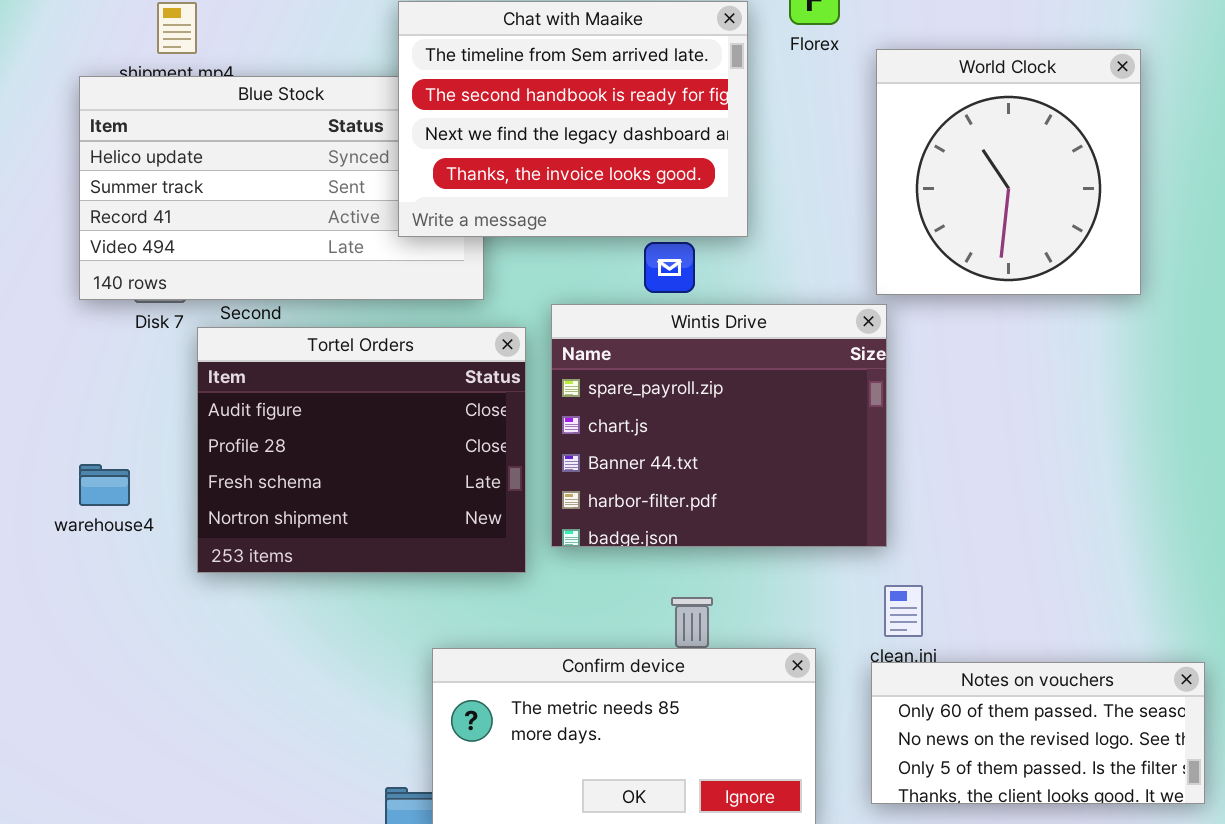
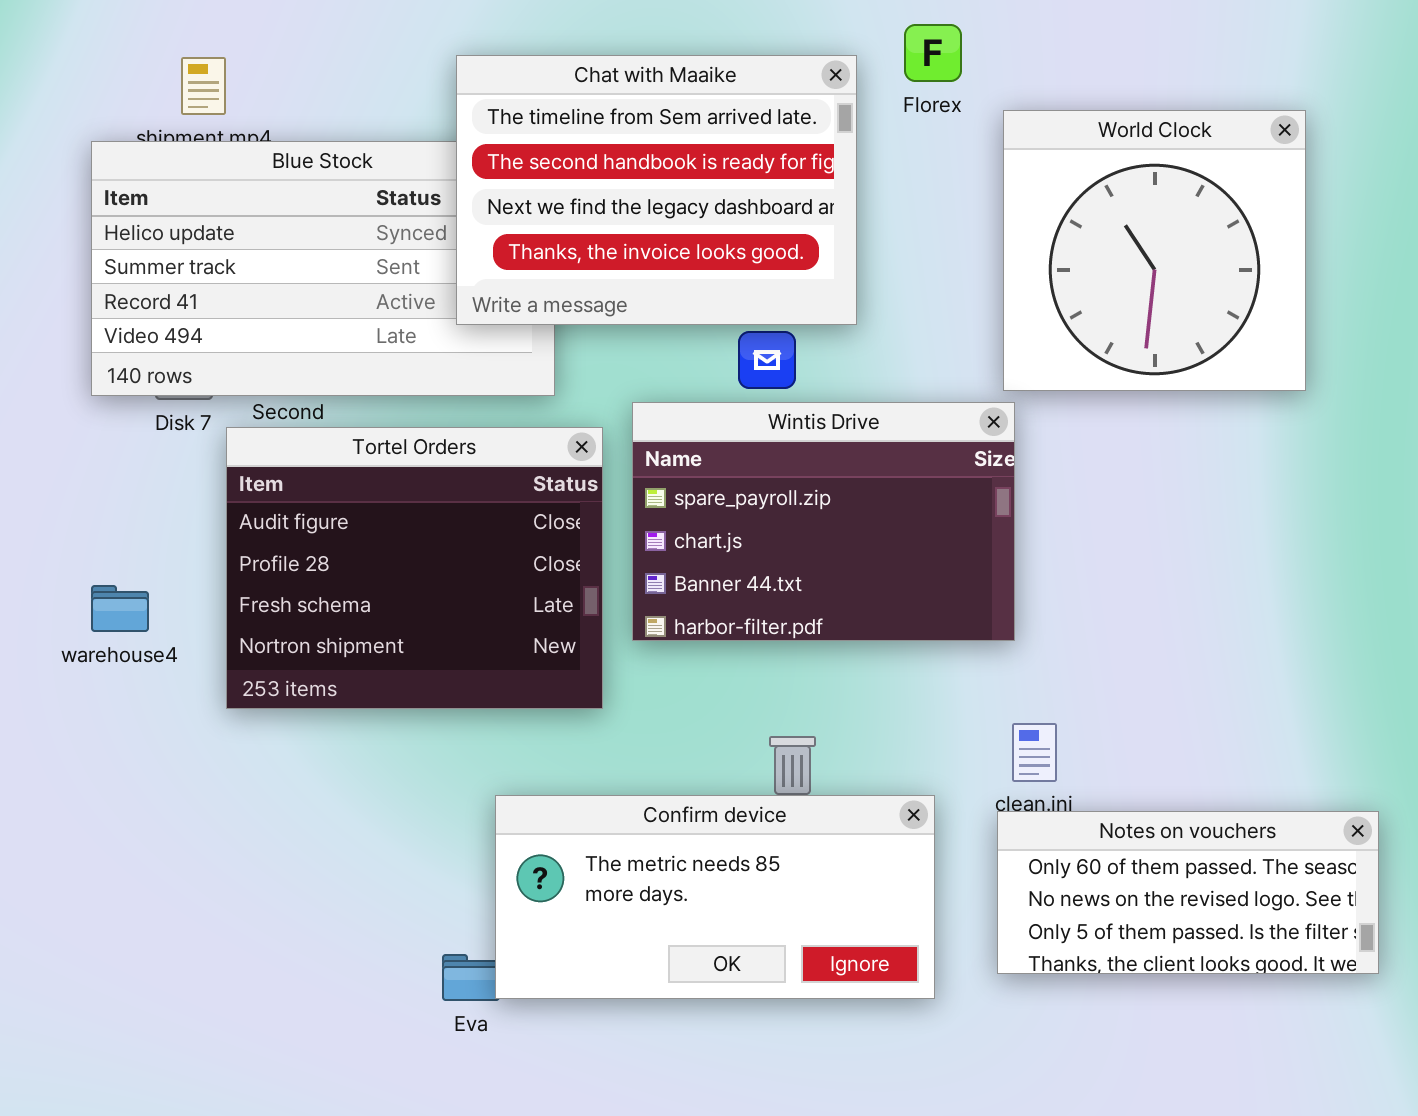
Wintis Drive: [551,304,887,547] -> [632,402,1015,641], resized

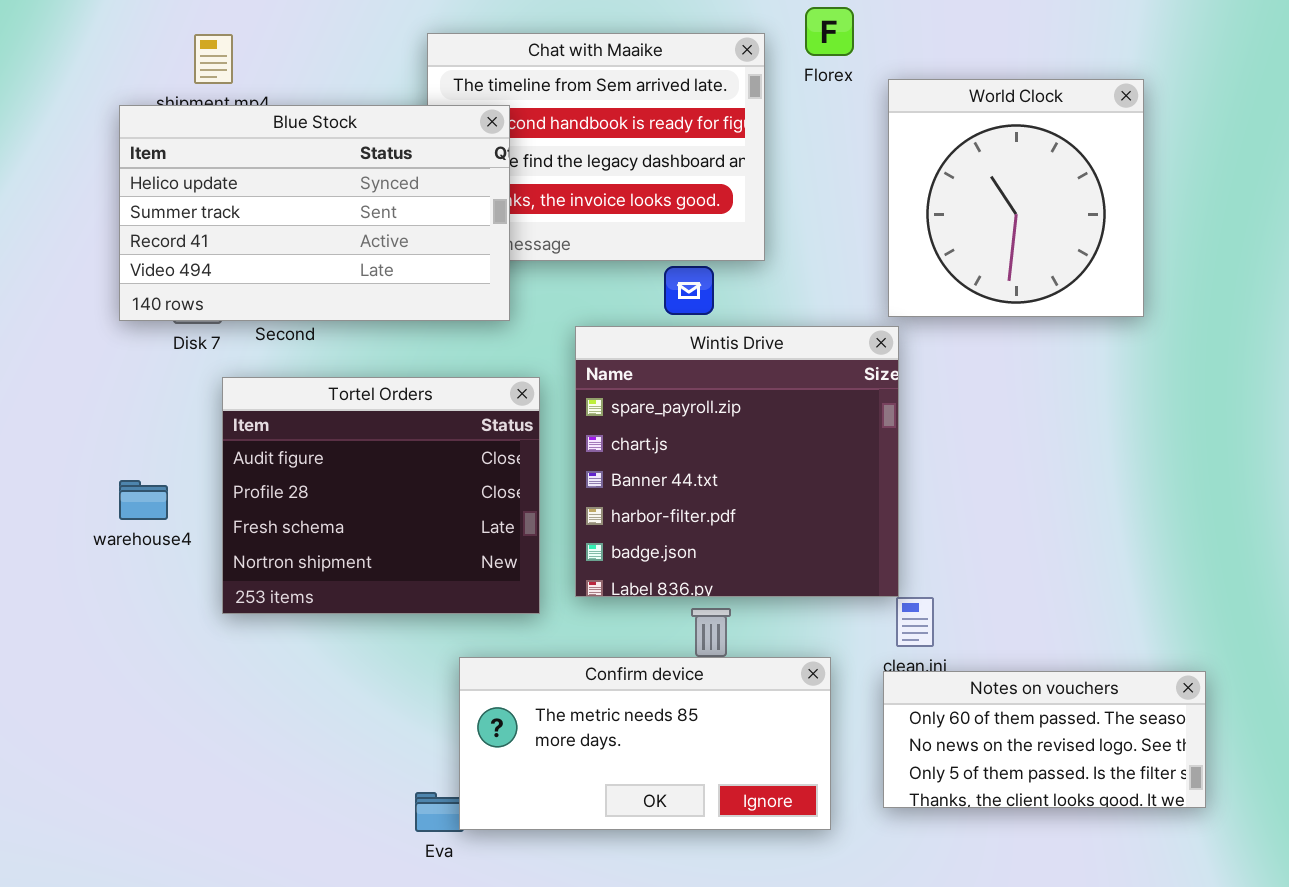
Blue Stock: [91,141,555,396] -> [119,105,510,321], raised
Wintis Drive: [632,402,1015,641] -> [575,326,899,597], resized
Tortel Orders: [226,427,603,709] -> [222,377,540,614], moved

